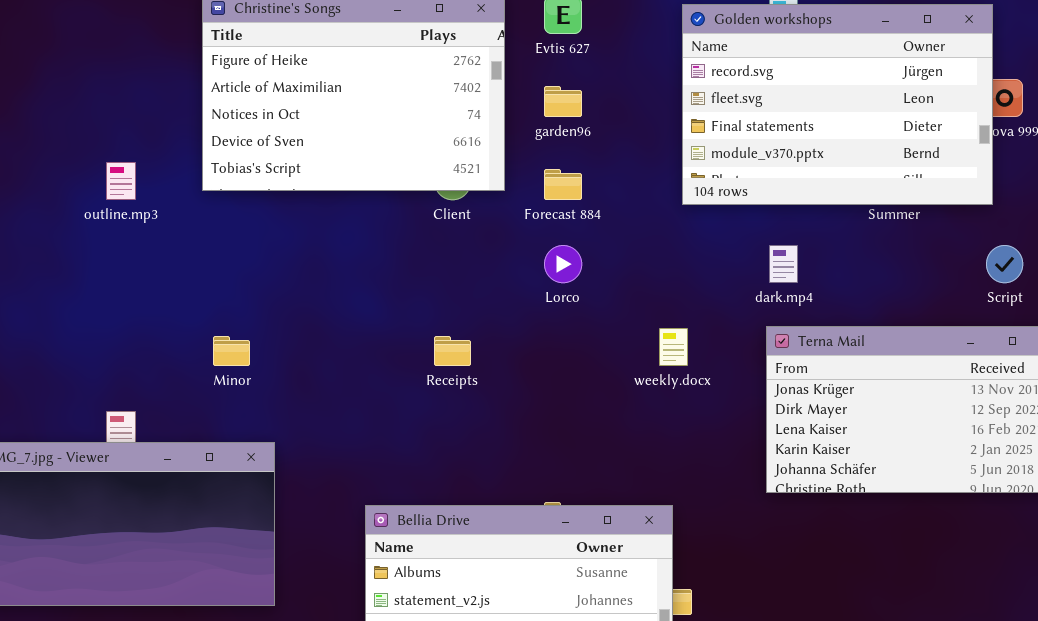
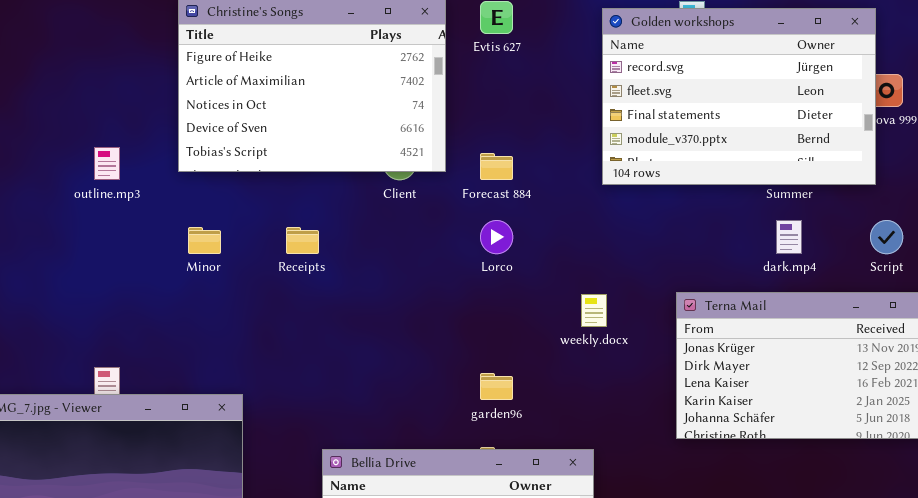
garden96: [544,86,582,117] -> [480,373,513,400], moved
dark.mp4: [769,245,798,283] -> [776,220,802,254], moved
Minor: [213,336,250,366] -> [188,227,221,254], moved
Receipts: [434,336,471,366] -> [286,227,319,254], moved

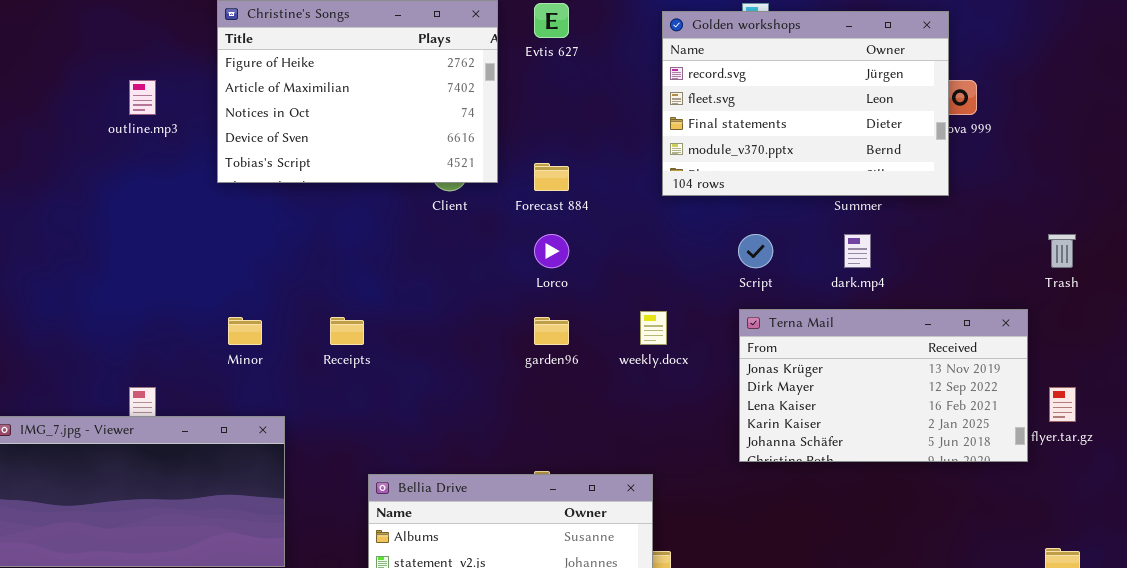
outline.mp3: [94,147,120,180] -> [129,80,156,115], moved
Script: [870,220,903,254] -> [738,234,773,268], moved
Minor: [188,227,221,254] -> [228,317,262,345], moved
Receipts: [286,227,319,254] -> [330,317,364,345], moved
garden96: [480,373,513,400] -> [534,317,569,345], moved

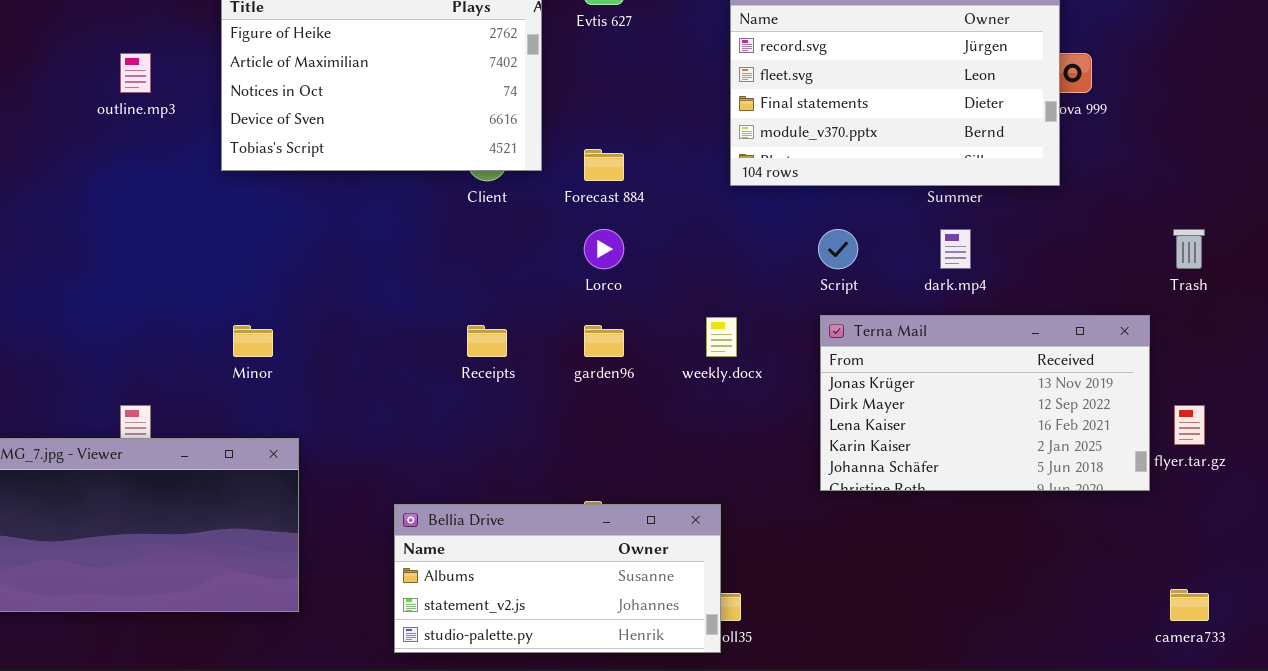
Receipts: [330,317,364,345] -> [467,325,507,357], moved

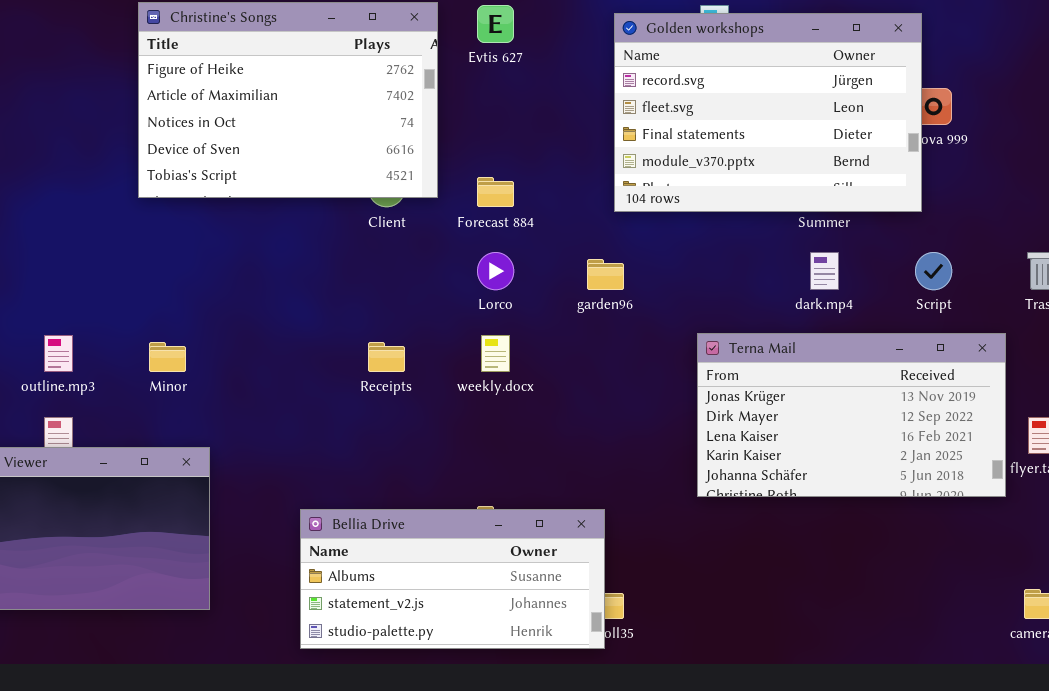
outline.mp3: [120,53,151,93] -> [44,335,73,372], moved
Script: [818,229,858,269] -> [915,252,952,290], moved
weekly.docx: [706,317,737,357] -> [481,335,510,372], moved
garden96: [584,325,624,357] -> [587,259,624,290], moved

